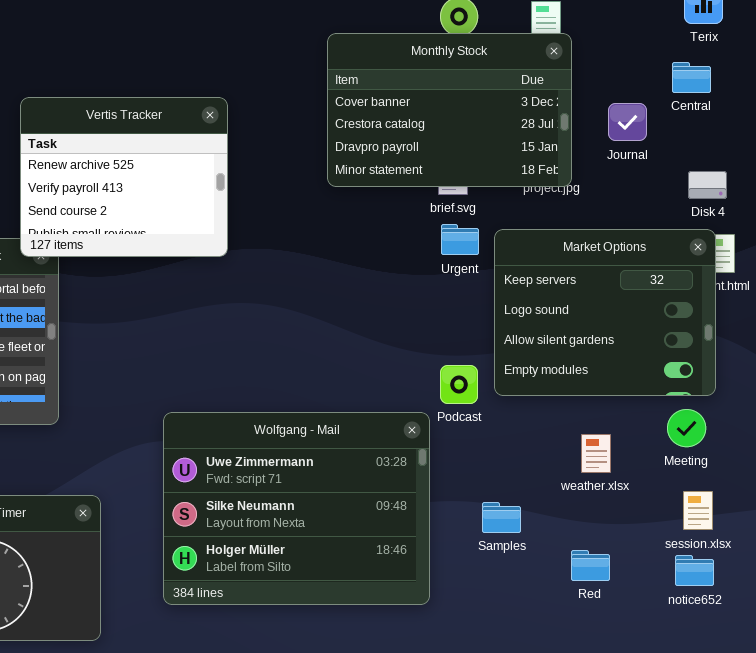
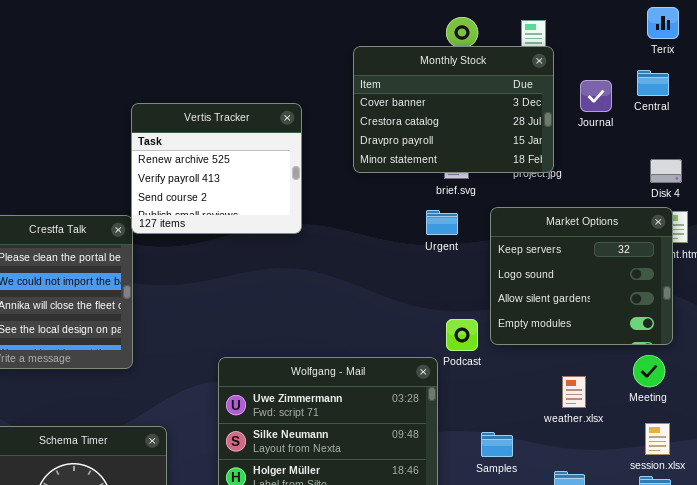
Vertis Tracker: [20,97,228,257] -> [131,103,302,234], moved
Journal: [608,103,647,141] -> [580,80,612,112], moved
Urgent: [441,224,479,255] -> [426,210,458,235], moved

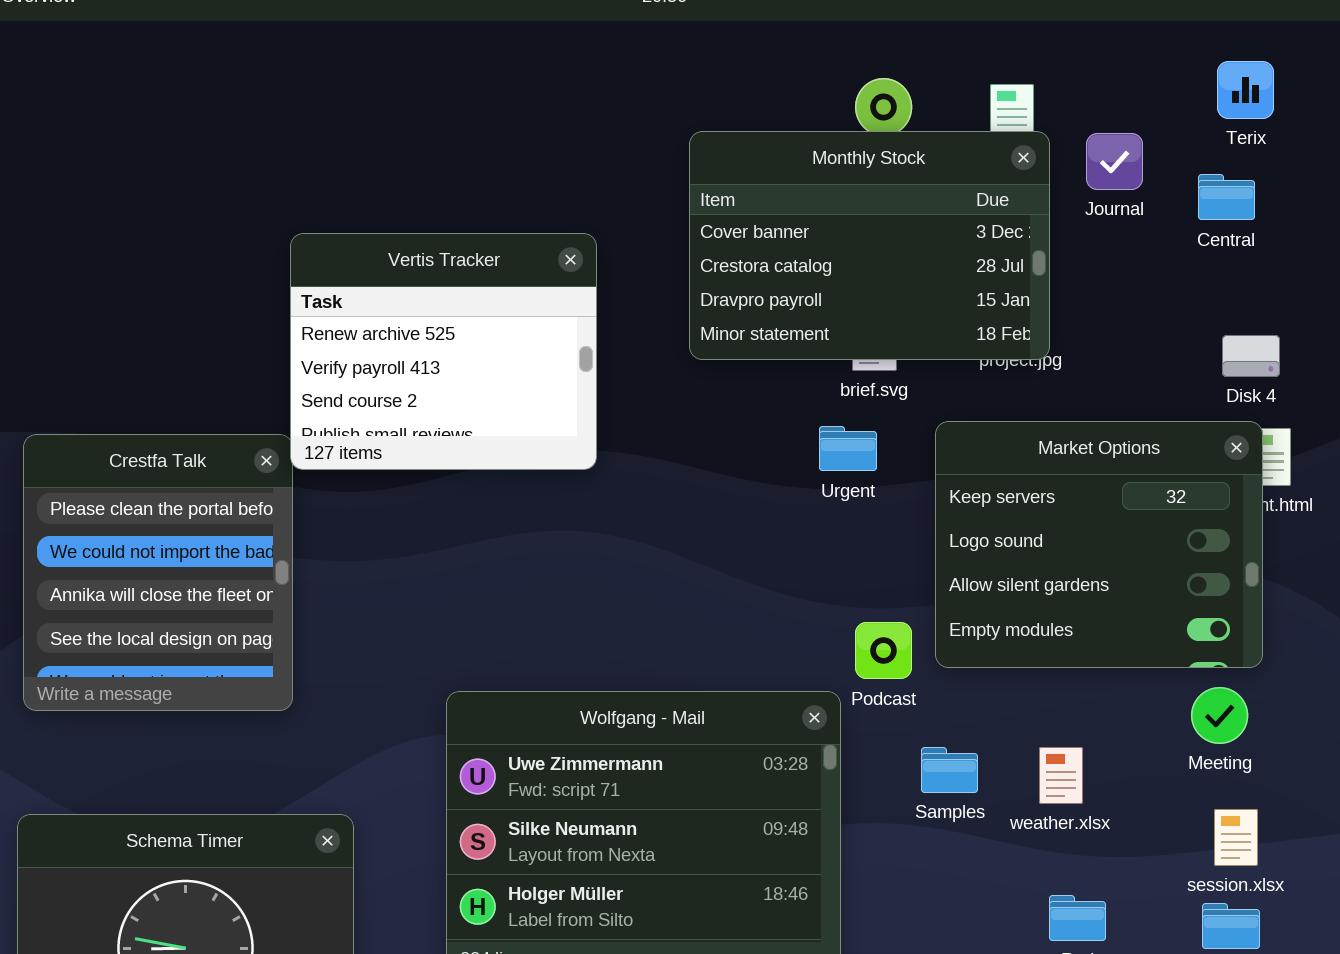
Journal: [580,80,612,112] -> [1086,133,1143,190], moved
weather.xlsx: [562,376,586,408] -> [1039,747,1083,804], moved
Samples: [481,432,513,457] -> [921,747,978,793], moved

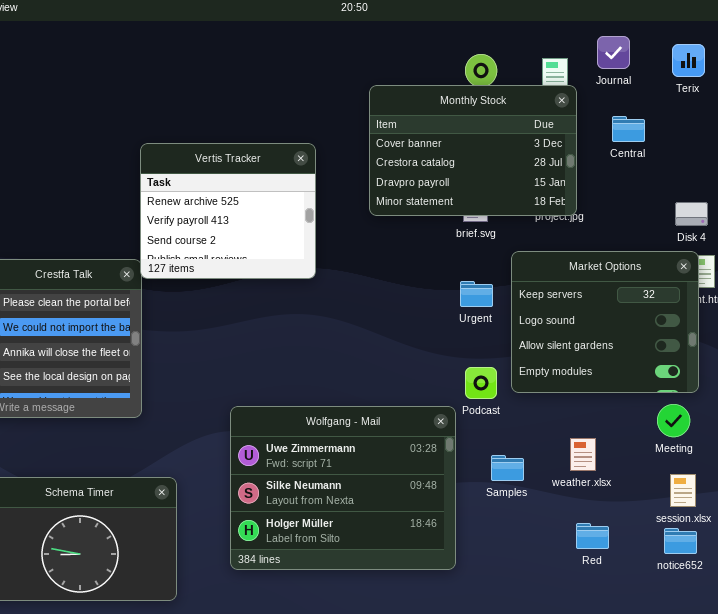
Journal: [1086,133,1143,190] -> [597,36,630,69], moved
Central: [1198,174,1255,220] -> [612,116,645,142], moved
Urgent: [819,426,877,471] -> [460,281,493,307], moved
Samples: [921,747,978,793] -> [491,455,524,481], moved

